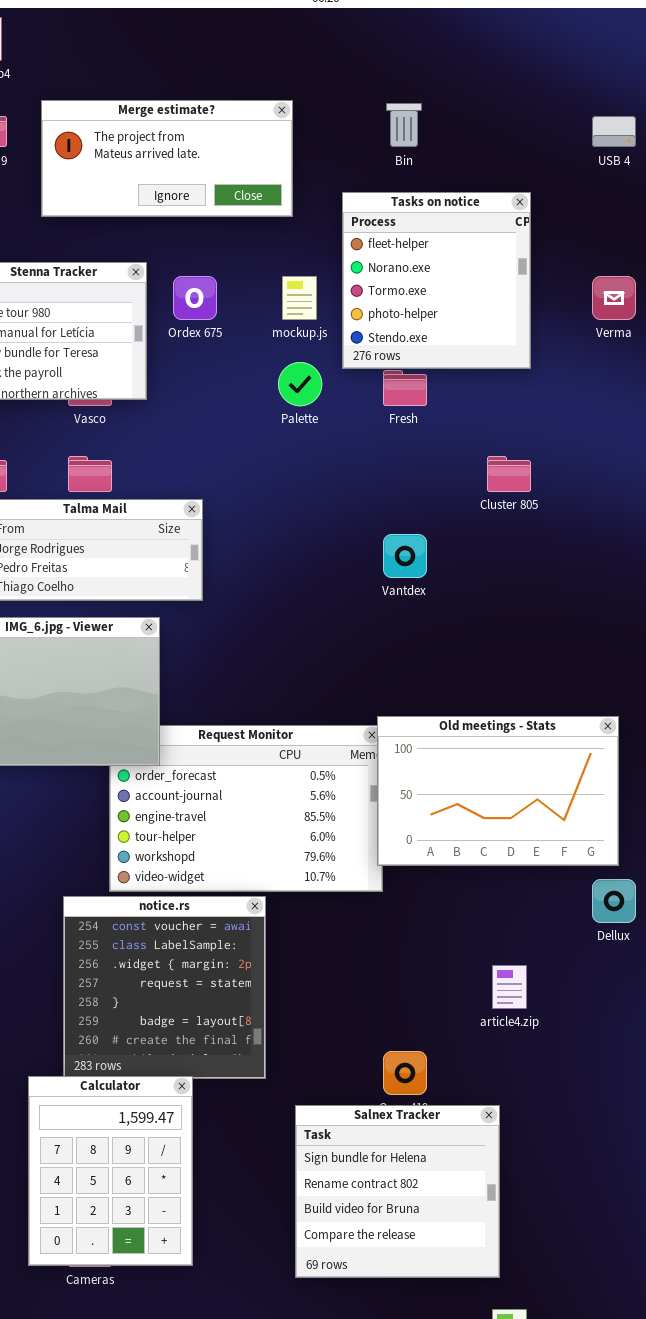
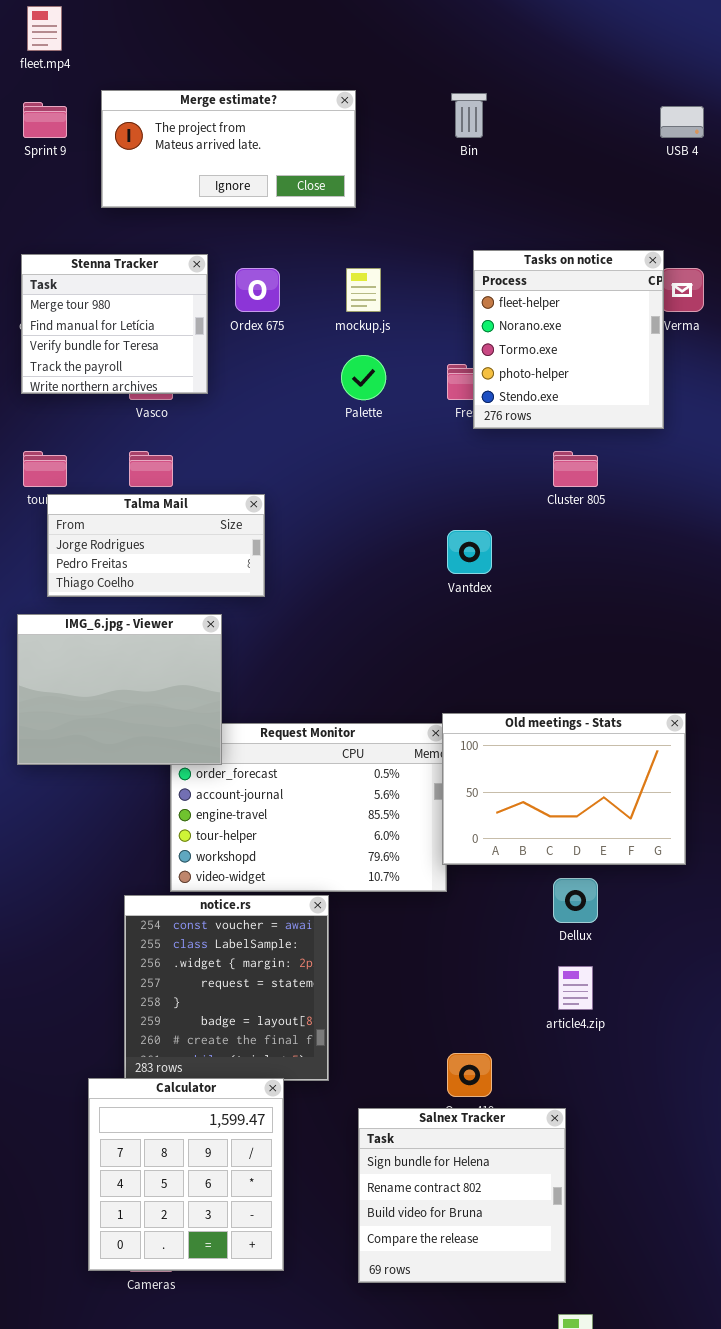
Tasks on notice: [342,192,531,369] -> [473,250,664,429], moved
Dellux: [592,879,636,923] -> [553,878,598,923], moved
Calculator: [28,1076,193,1266] -> [88,1078,284,1271], resized

